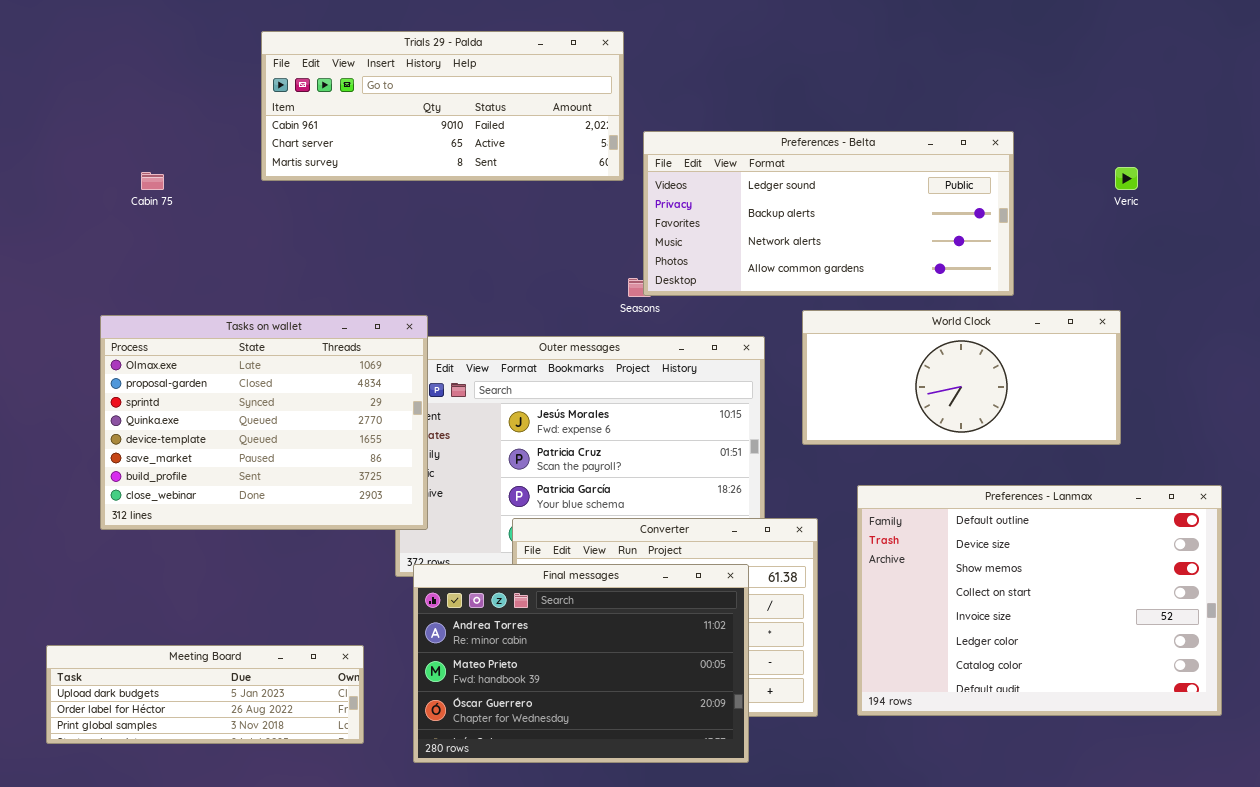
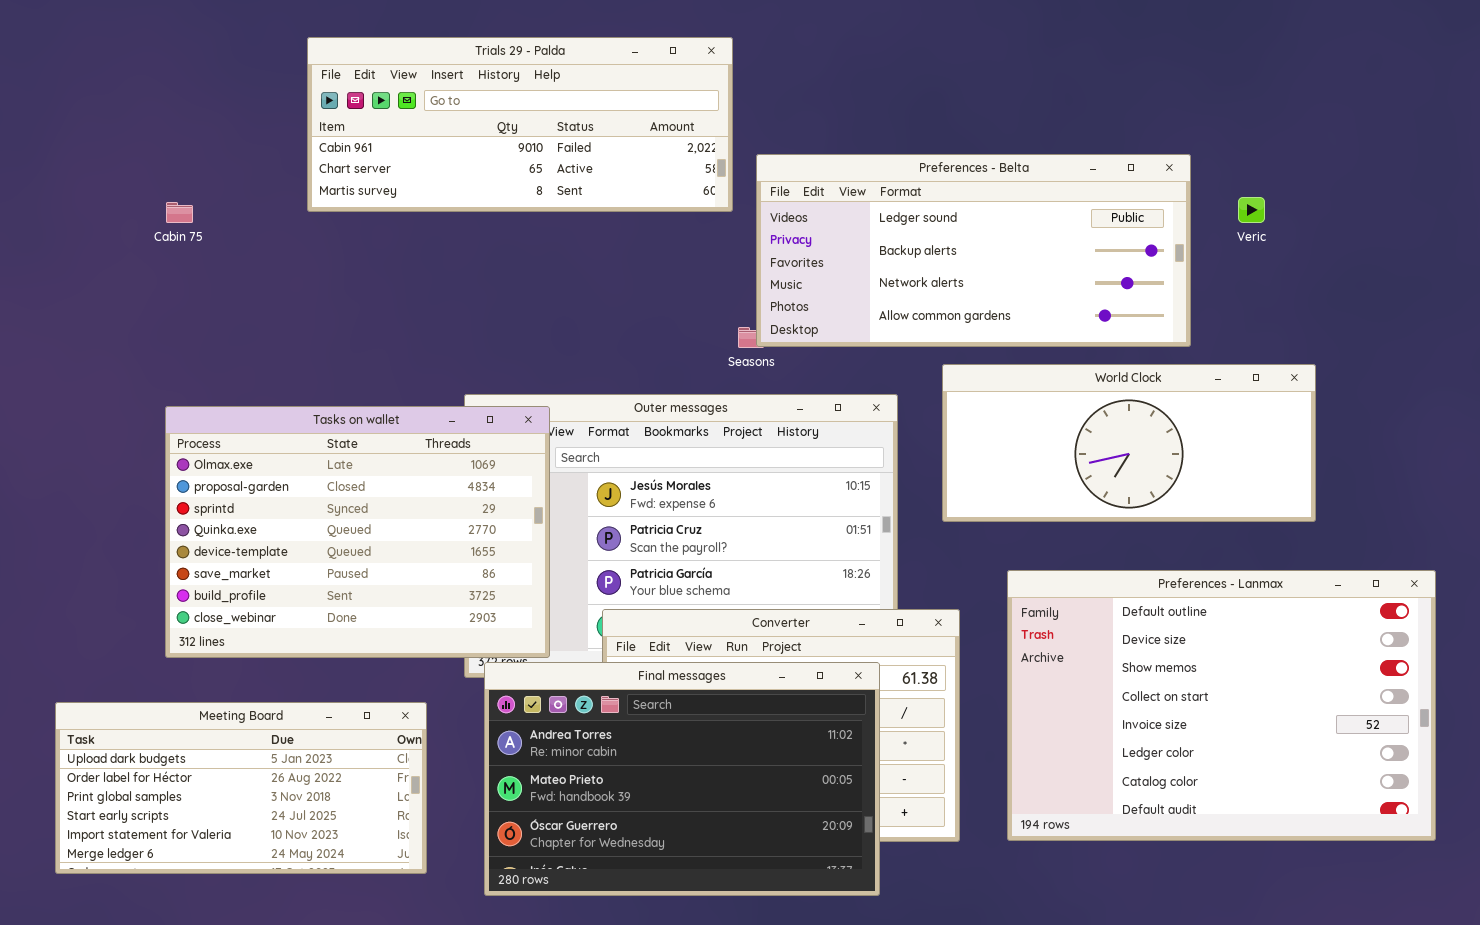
Veric: [1115,167,1138,190] -> [1238,197,1265,223], moved
Tasks on wallet: [100,315,428,530] -> [165,406,550,658], moved
Meeting Board: [46,645,364,744] -> [55,702,427,874], resized

